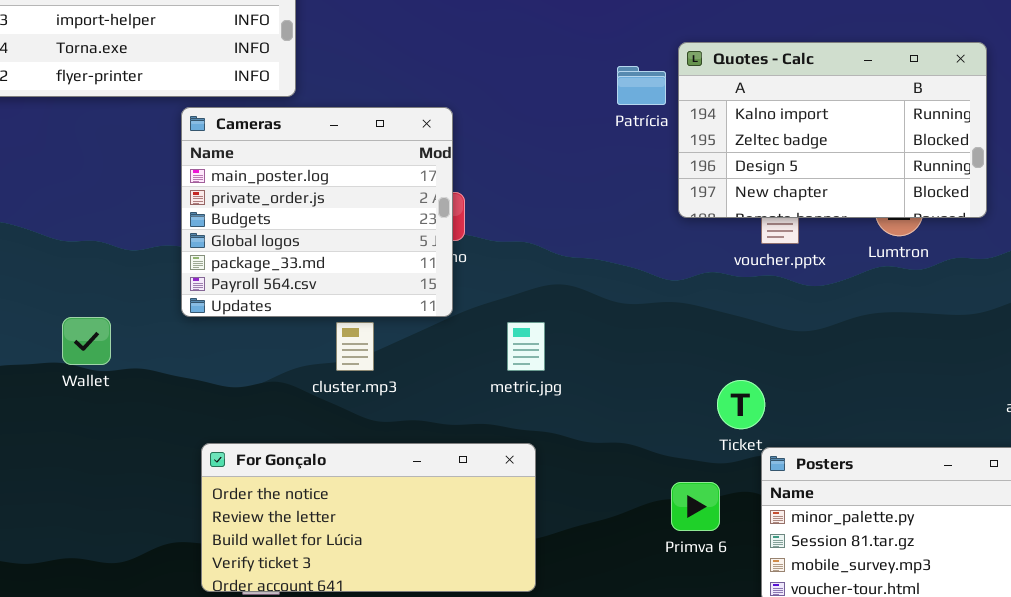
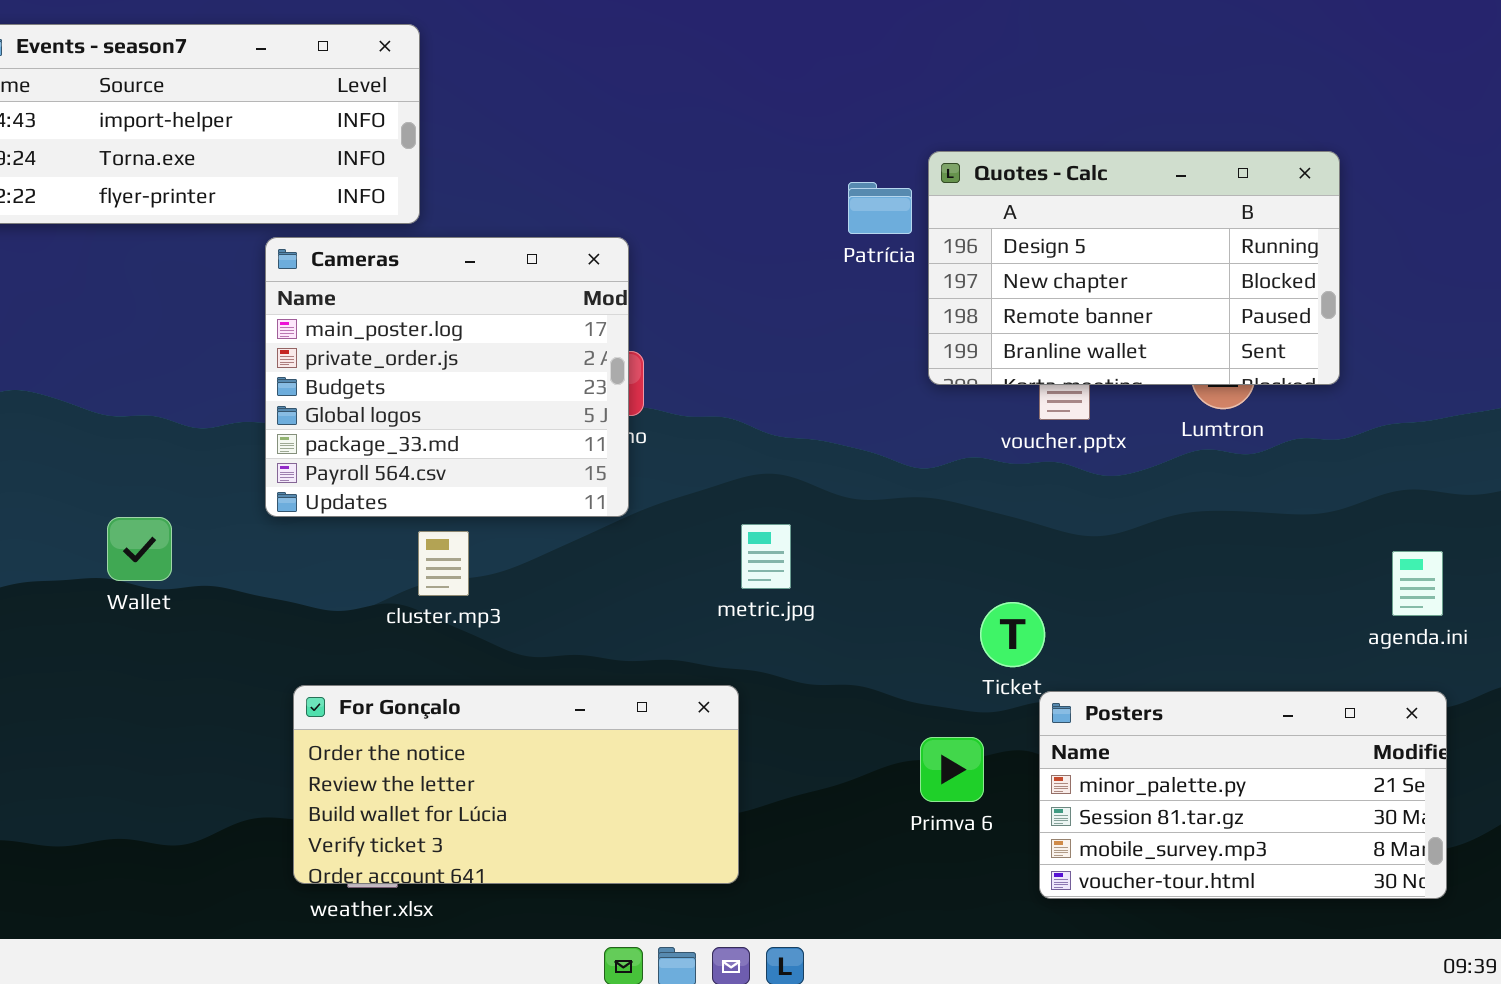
Quotes - Calc: [678,42,987,218] -> [928,151,1340,385], scrolled down 2 rows
cluster.mp3: [336,322,374,371] -> [418,531,469,596], moved
metric.jpg: [507,322,545,371] -> [741,524,791,589], moved

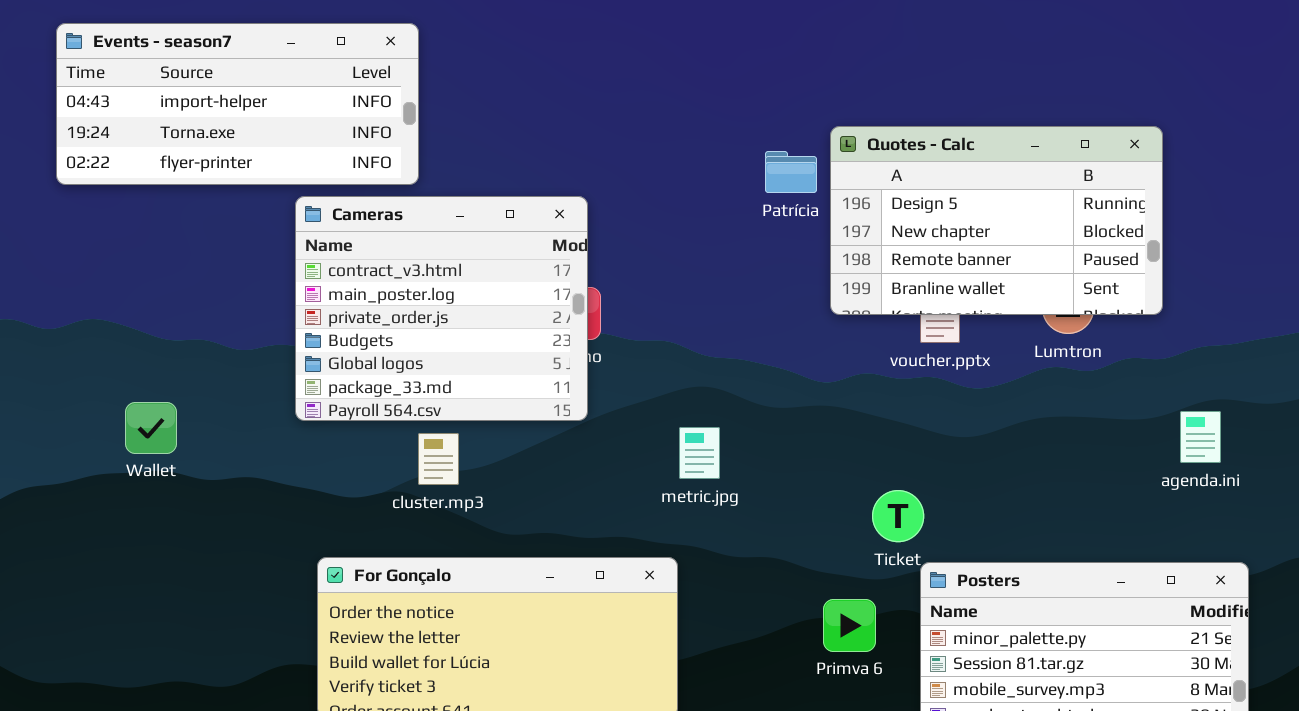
Cameras: [265,237,629,517] -> [295,196,588,421], scrolled up 1 row
Wallet: [107,517,172,581] -> [125,402,177,454], moved
agenda.ini: [1392,551,1443,616] -> [1180,411,1221,463], moved

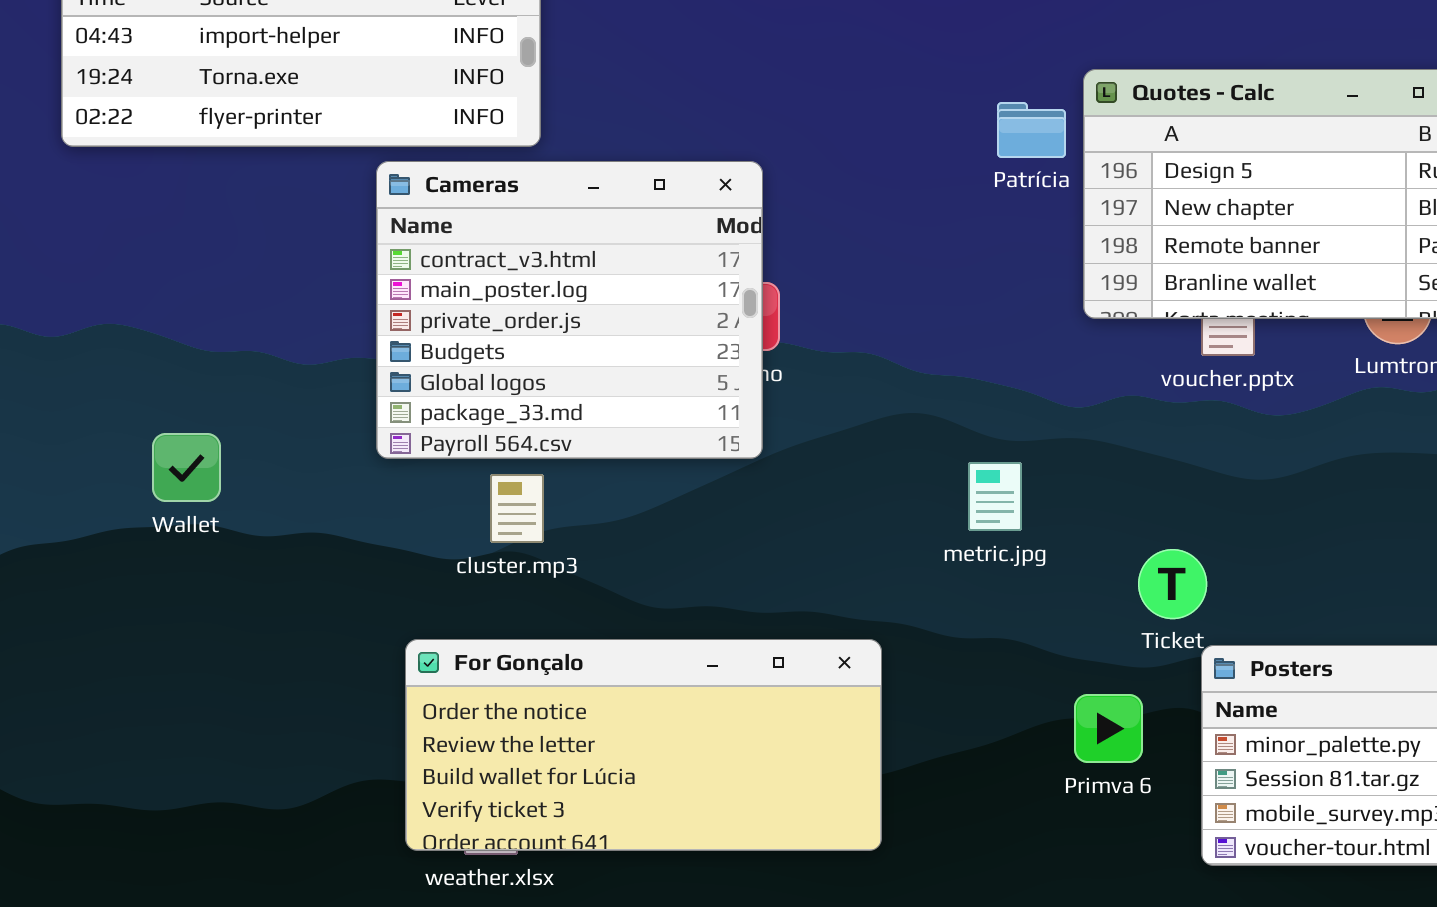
metric.jpg: [679,427,720,479] -> [968,462,1022,531], moved
cluster.mp3: [418,433,459,485] -> [490,474,544,543], moved

